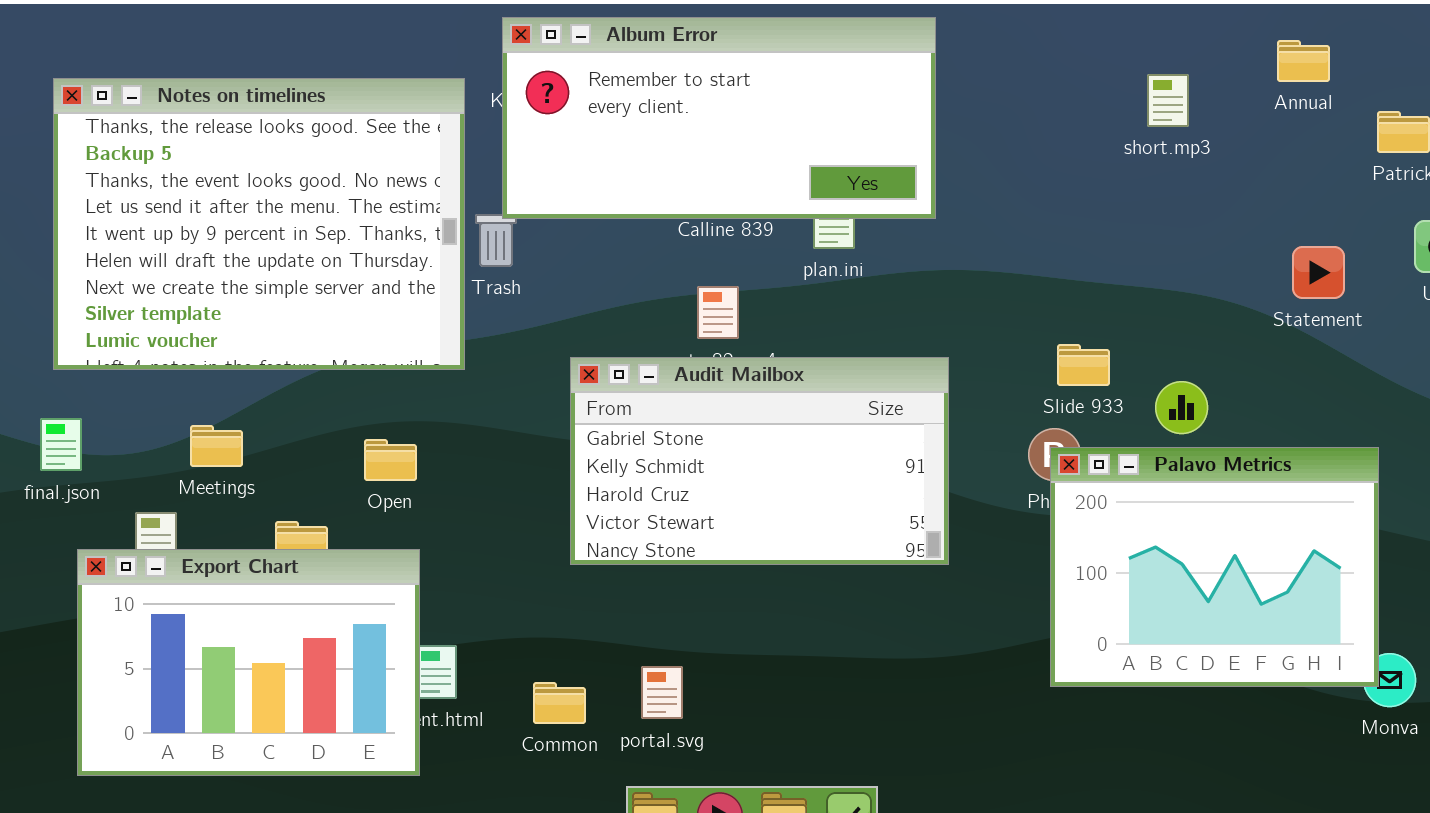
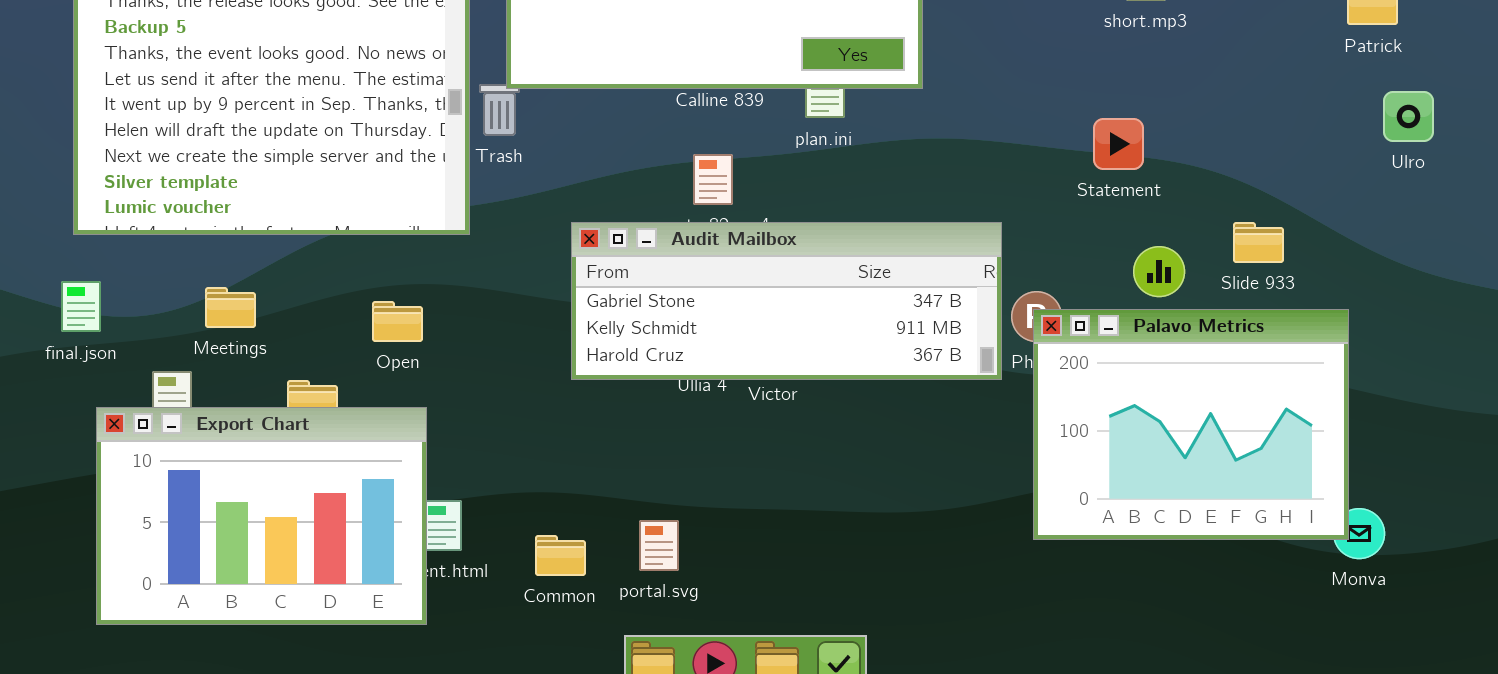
Statement: [1292,246,1345,299] -> [1093,118,1144,170], moved
Slide 933: [1057,344,1110,386] -> [1233,222,1284,263], moved
Audit Mailbox: [570,357,949,565] -> [571,222,1002,380], resized

